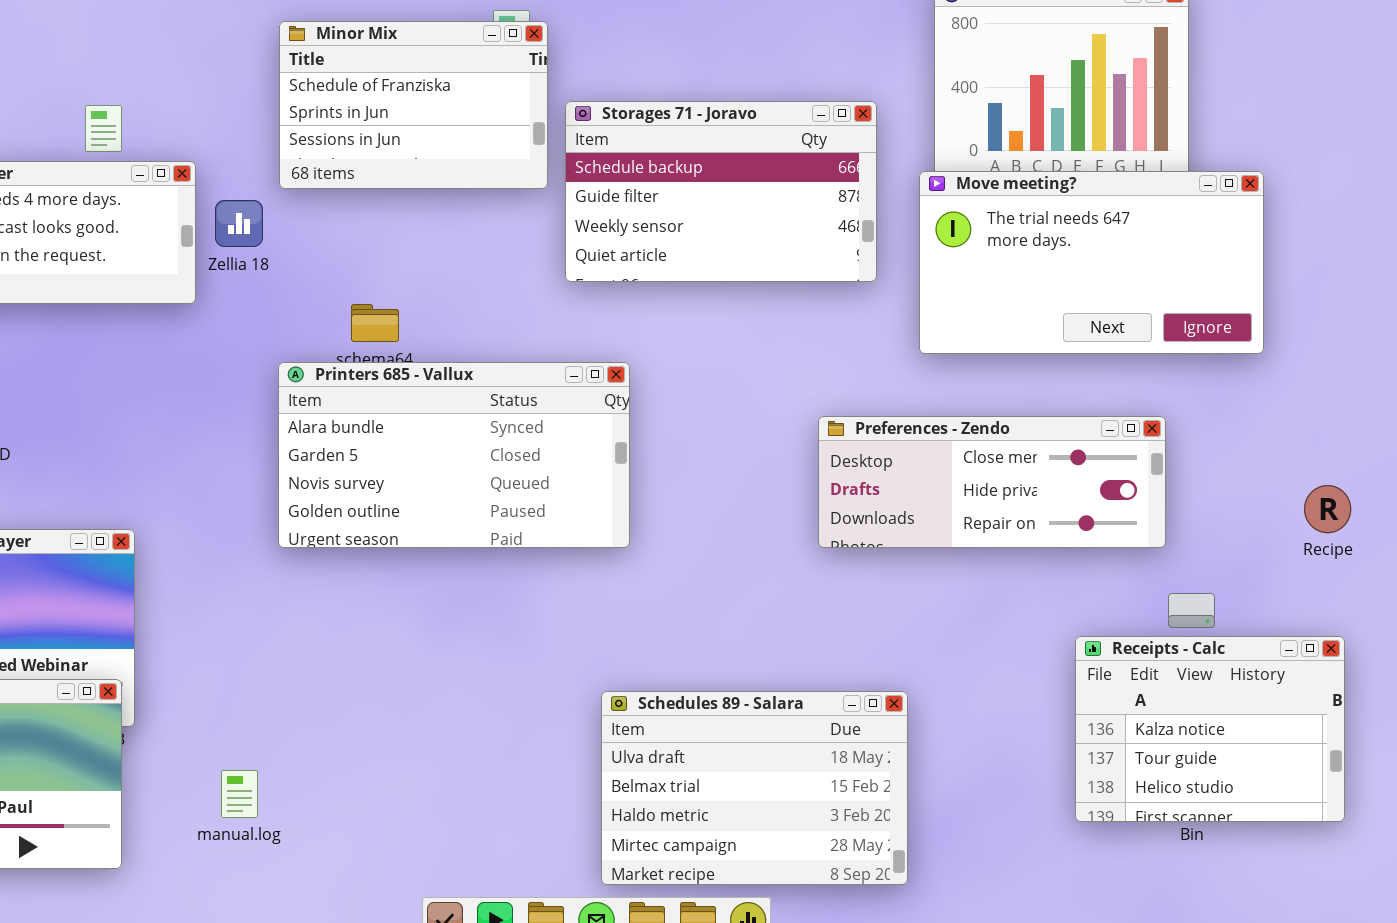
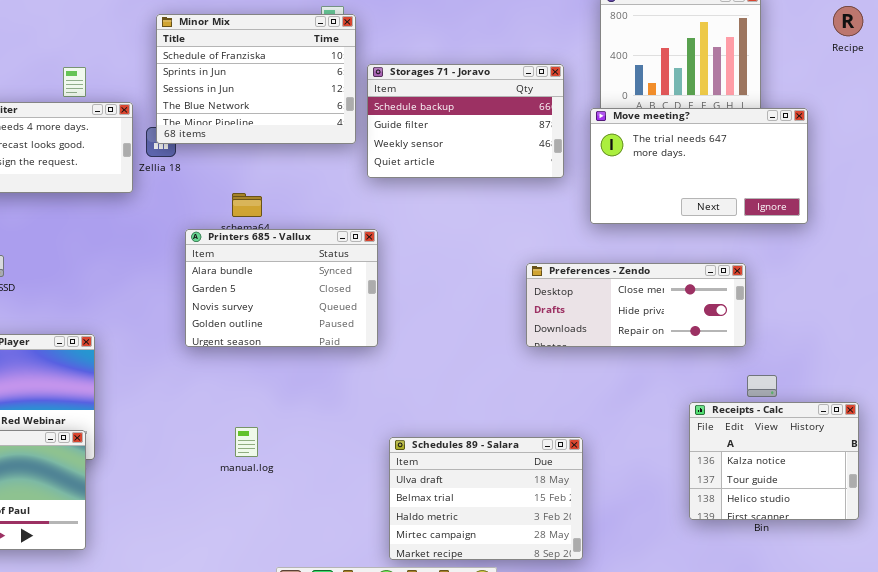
Minor Mix: [279,21,548,189] -> [156,14,356,144], resized
Printers 685 - Vallux: [278,362,630,548] -> [185,229,378,347], resized
Recipe: [1304,485,1351,533] -> [833,6,863,36], moved
manual.log: [221,770,258,818] -> [235,427,258,457], moved

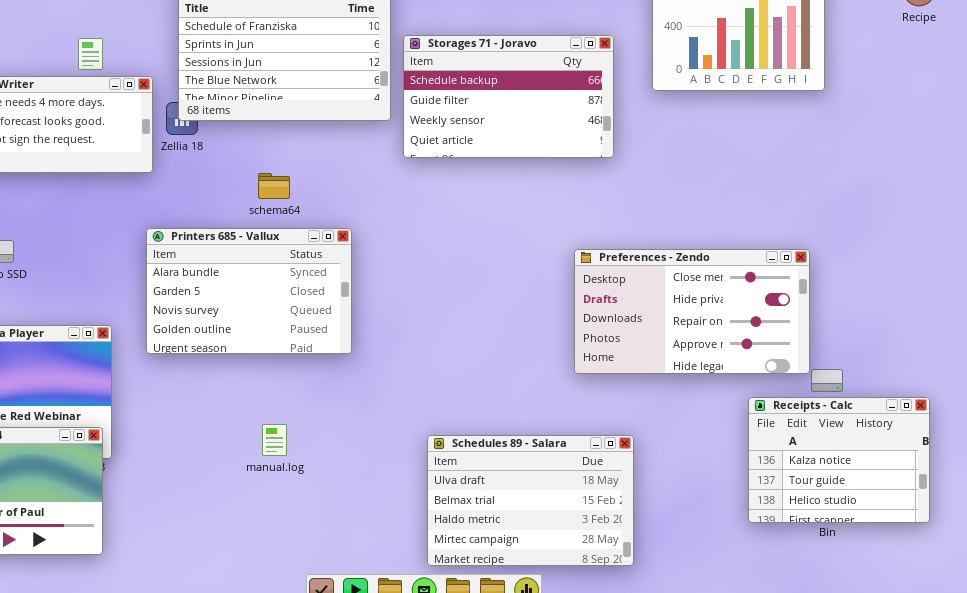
Move meeting?: [590,108,808,224] -> none, closed
Printers 685 - Vallux: [185,229,378,347] -> [146,228,352,354], moved
Preferences - Zendo: [526,263,746,347] -> [574,249,810,374], resized

